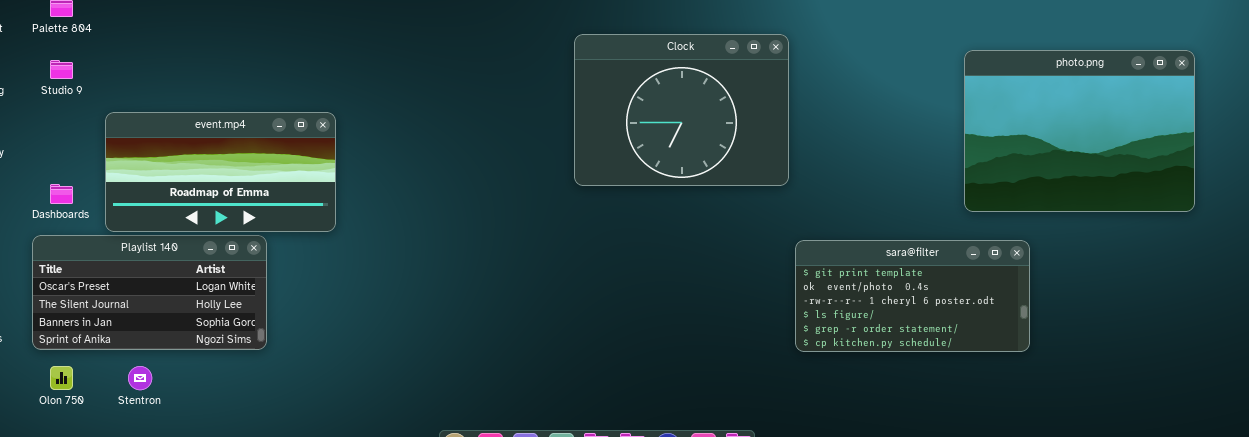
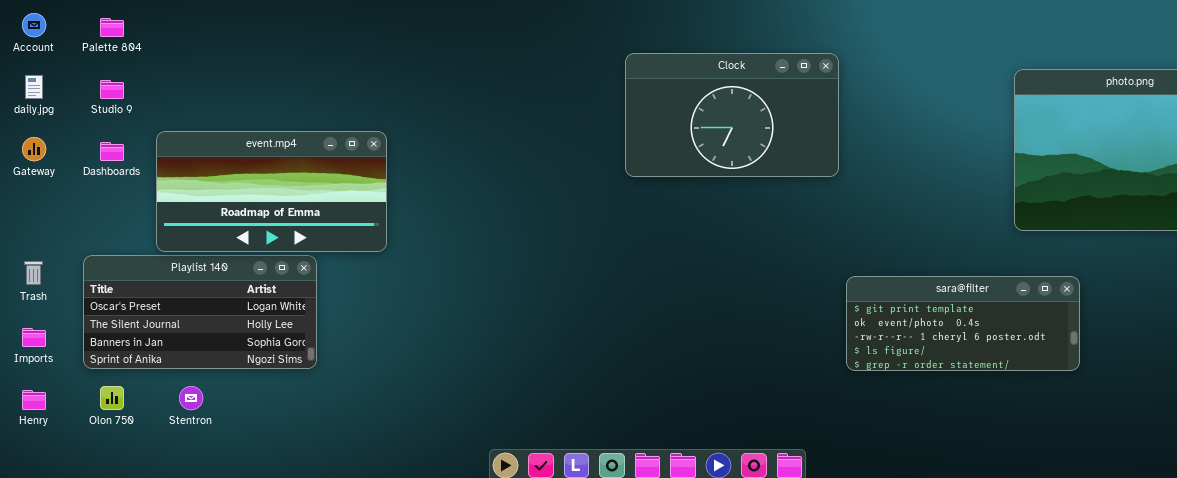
Clock: [574,34,789,186] -> [625,53,839,177], resized
Dashboards: [50,184,73,204] -> [100,142,124,161], moved
sara@filter: [795,240,1030,352] -> [846,276,1080,371], resized

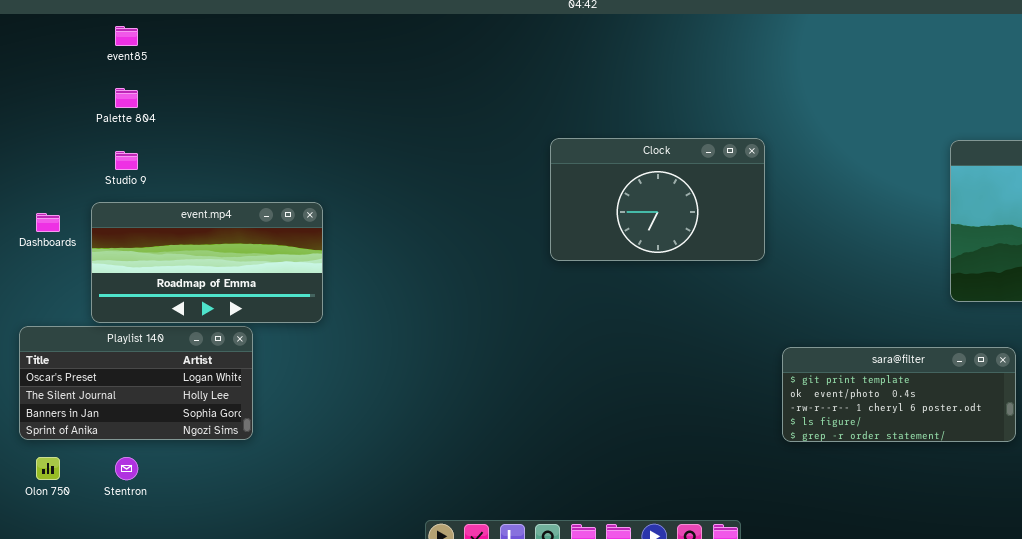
Palette 804: [100,18,124,37] -> [115,88,138,108], moved
Clock: [625,53,839,177] -> [550,138,765,261], moved
Studio 9: [100,80,124,99] -> [115,151,138,170], moved

